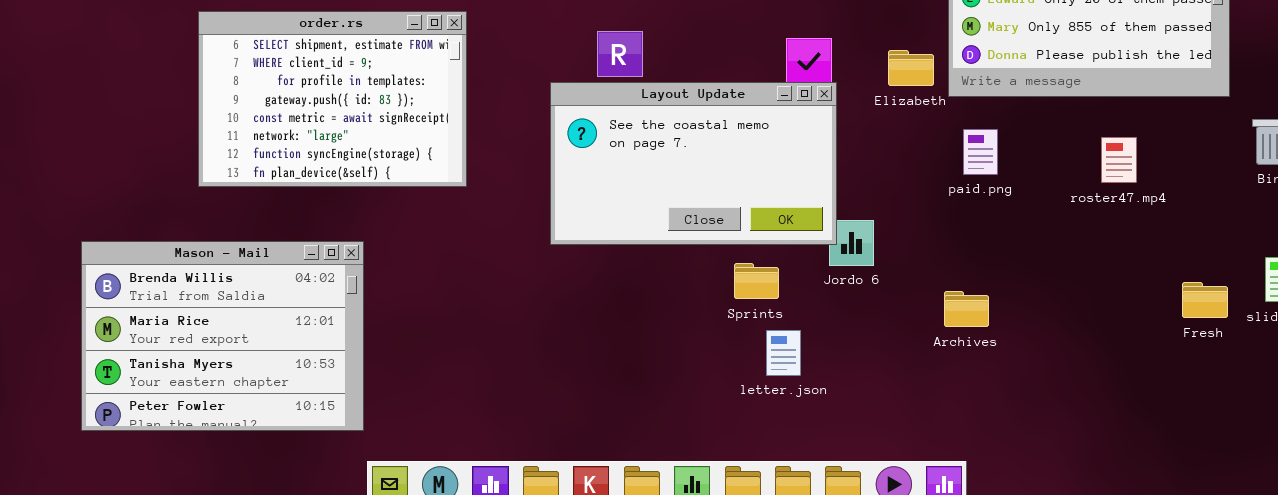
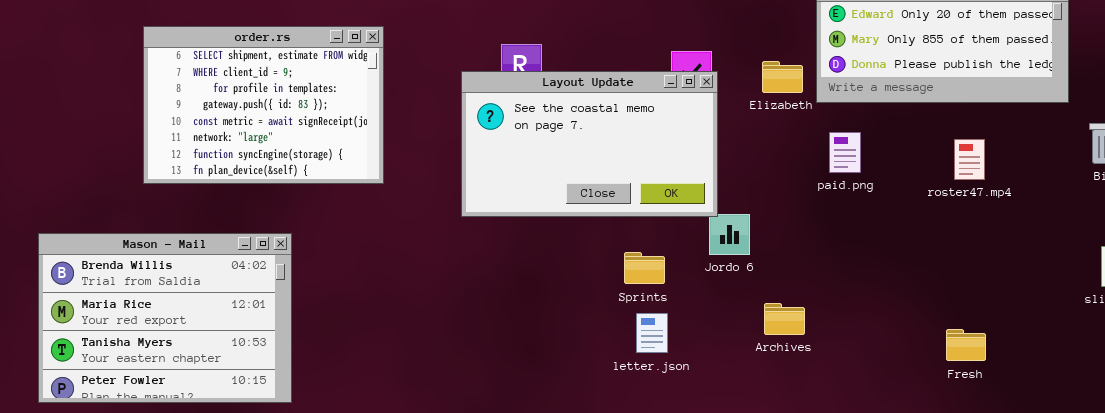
Layout Update: [550,82,837,245] -> [461,71,718,217], moved
Fresh: [1182,282,1228,318] -> [946,329,986,361], moved
Archives: [944,291,989,327] -> [764,303,805,335], moved
letter.json: [766,330,801,376] -> [636,313,668,353], moved

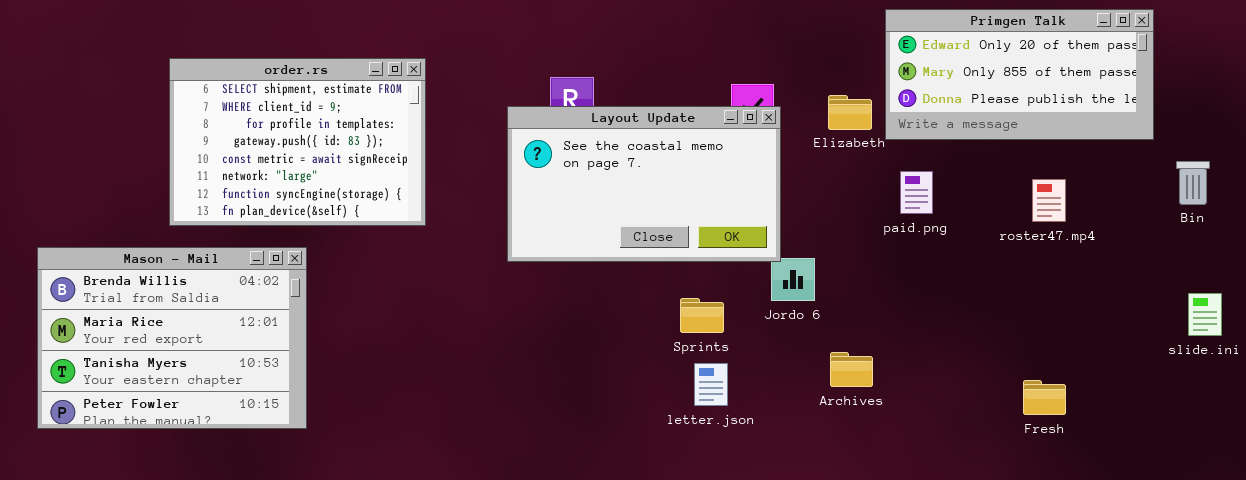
Mason - Mail: [38,233,292,403] -> [37,247,307,429], moved

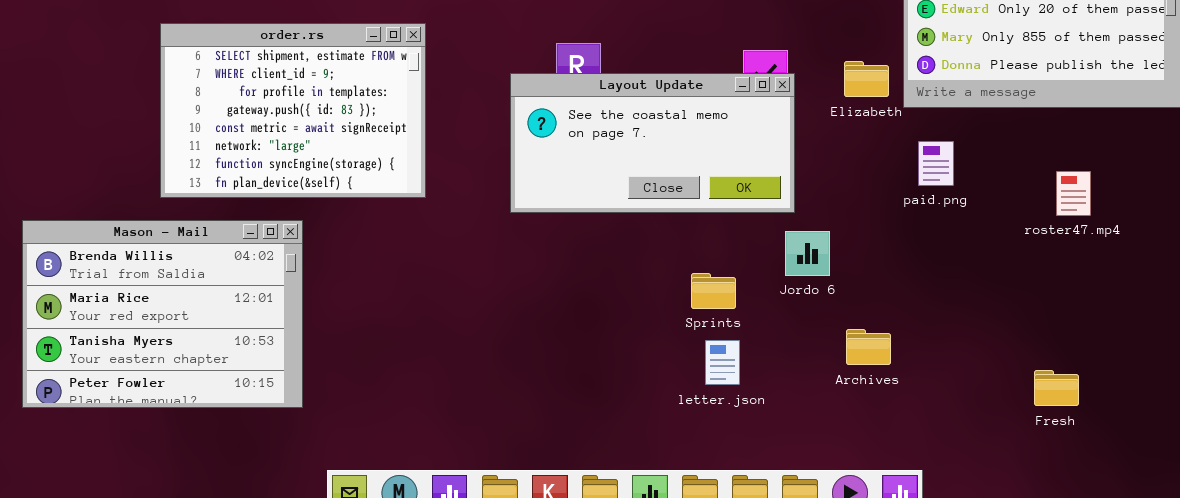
Layout Update: [507,106,781,262] -> [510,73,795,213], resized
roster47.mp4: [1032,179,1066,222] -> [1056,171,1091,216], moved
Fresh: [1023,380,1066,415] -> [1034,370,1079,406], moved

